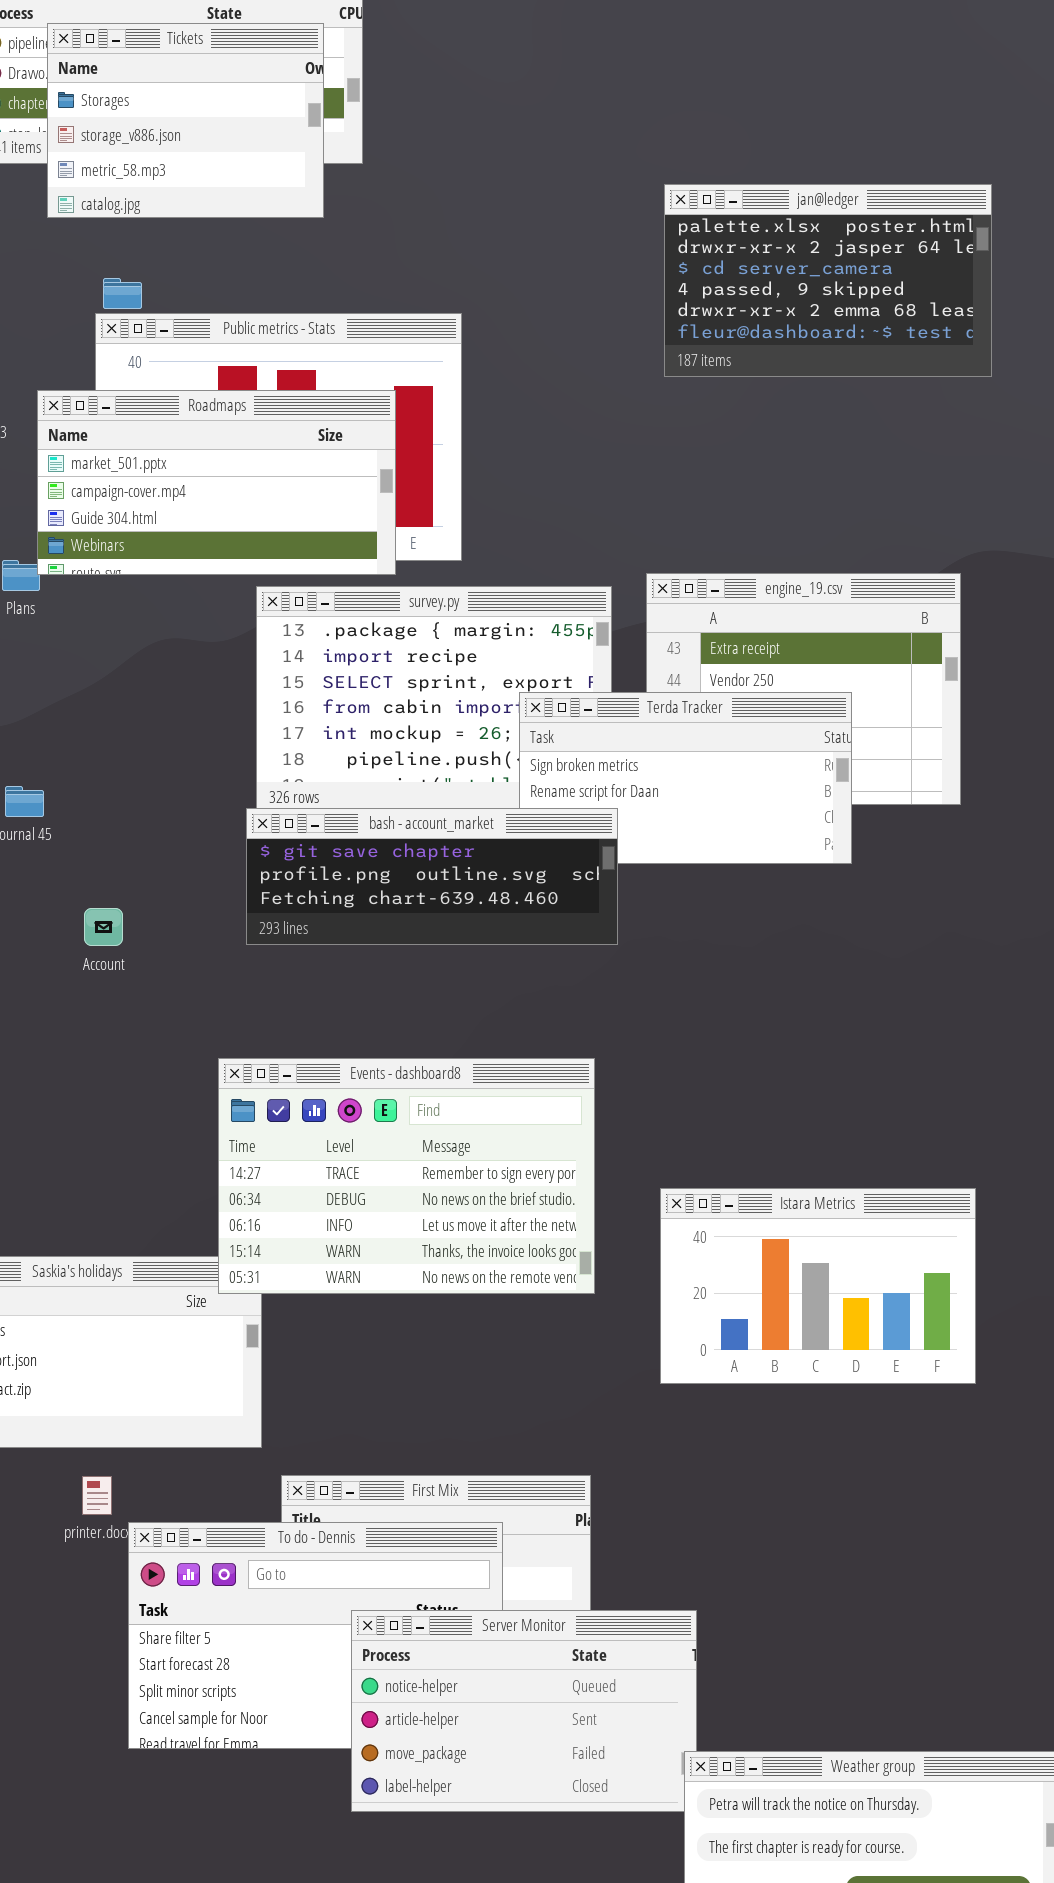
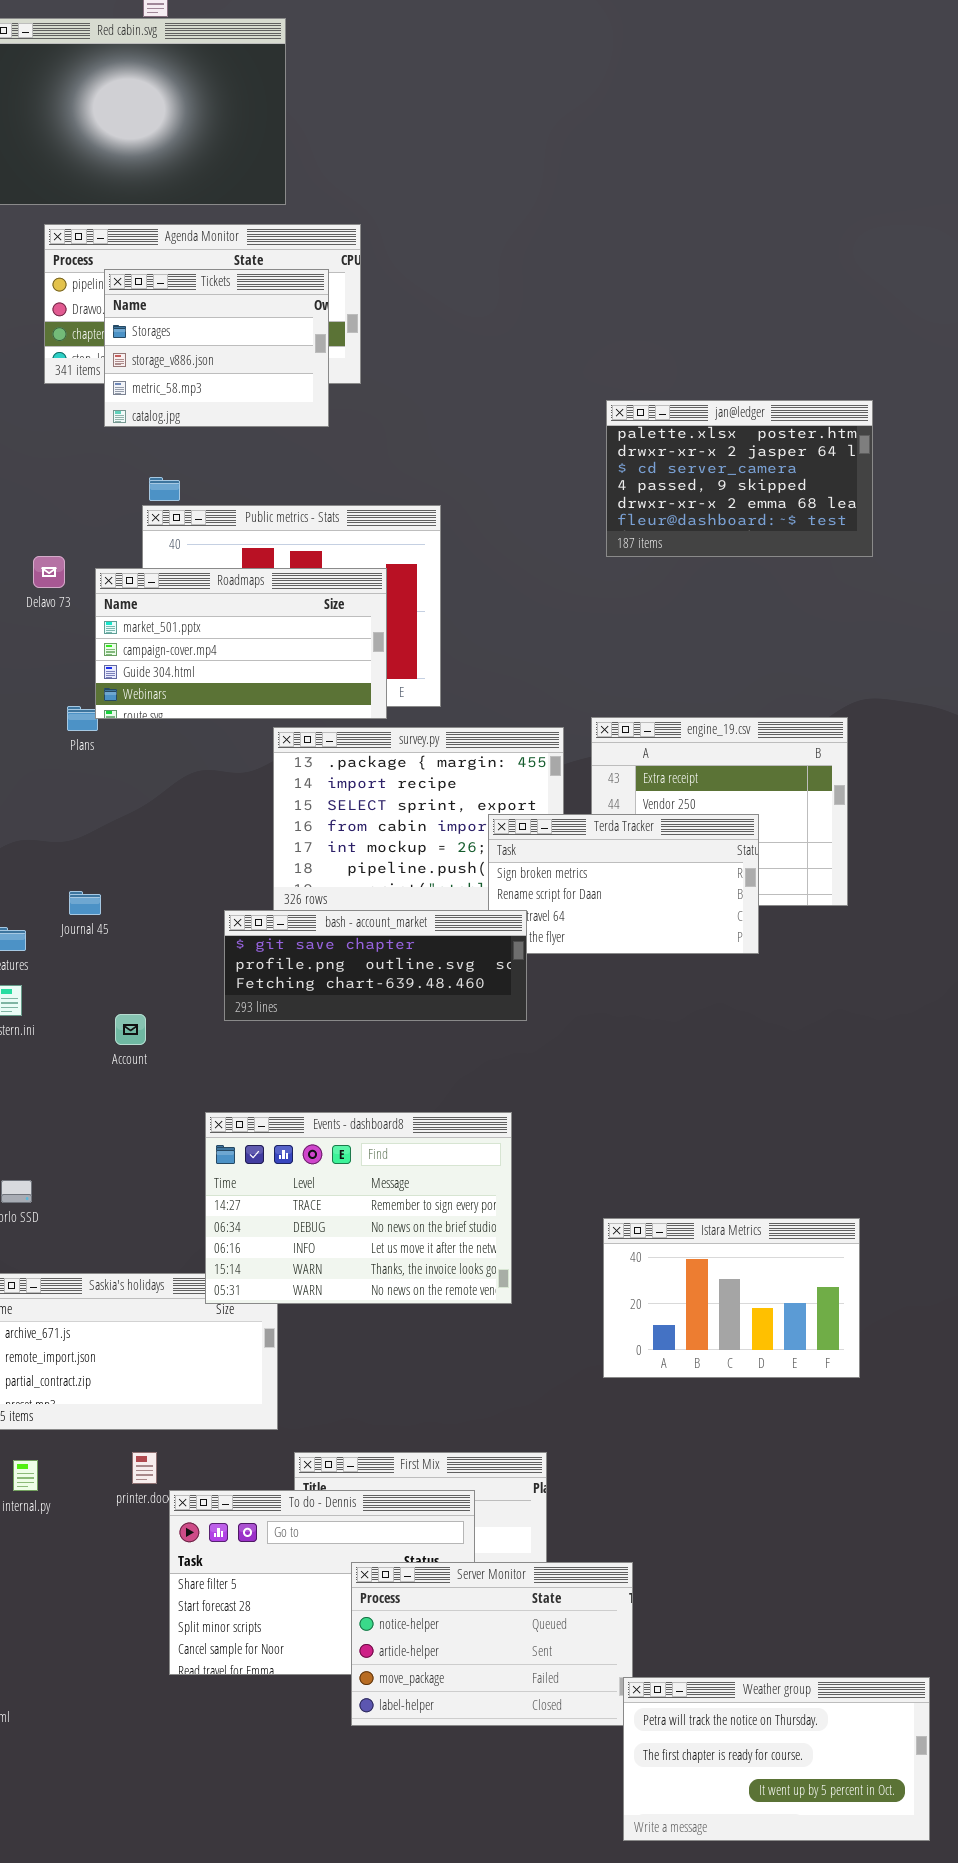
bash - account_market: [246,808,618,945] -> [224,910,527,1021], moved
Account: [84,908,123,946] -> [115,1014,146,1045], moved
Events - dashboard8: [218,1058,595,1294] -> [205,1112,512,1304], moved

